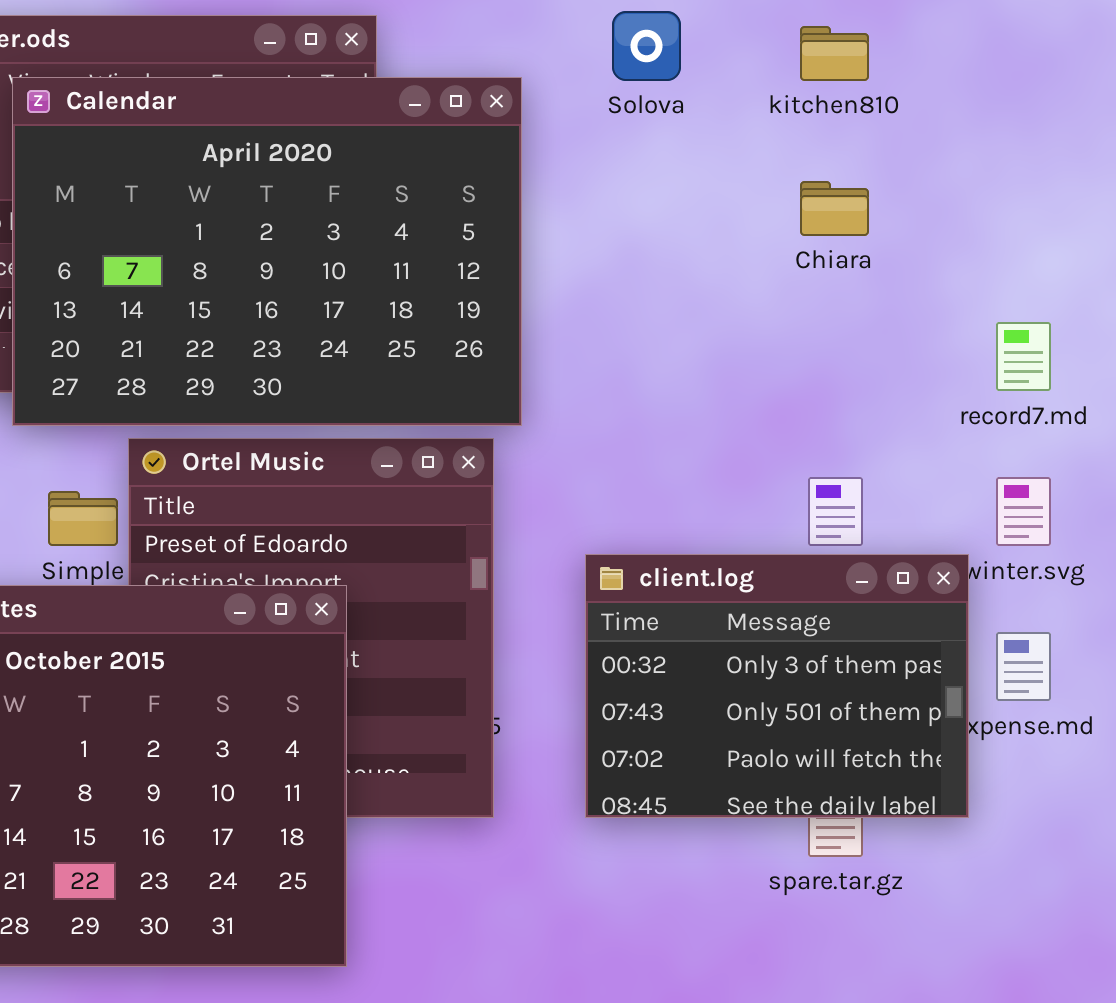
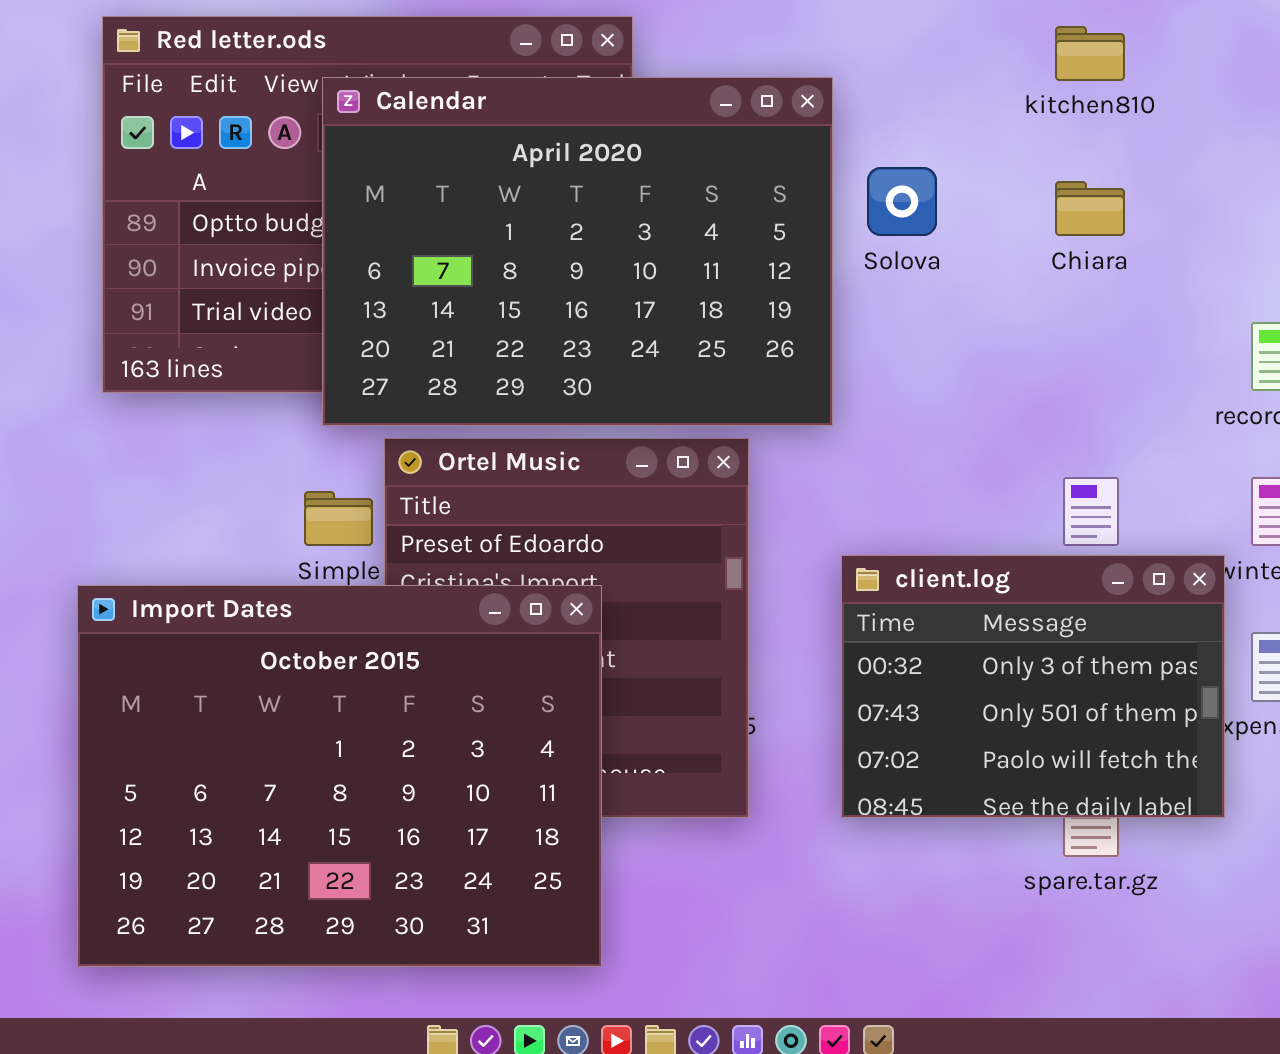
Solova: [612,11,681,81] -> [867,167,937,236], moved
Calendar: [12,77,522,426] -> [322,77,833,426], moved

